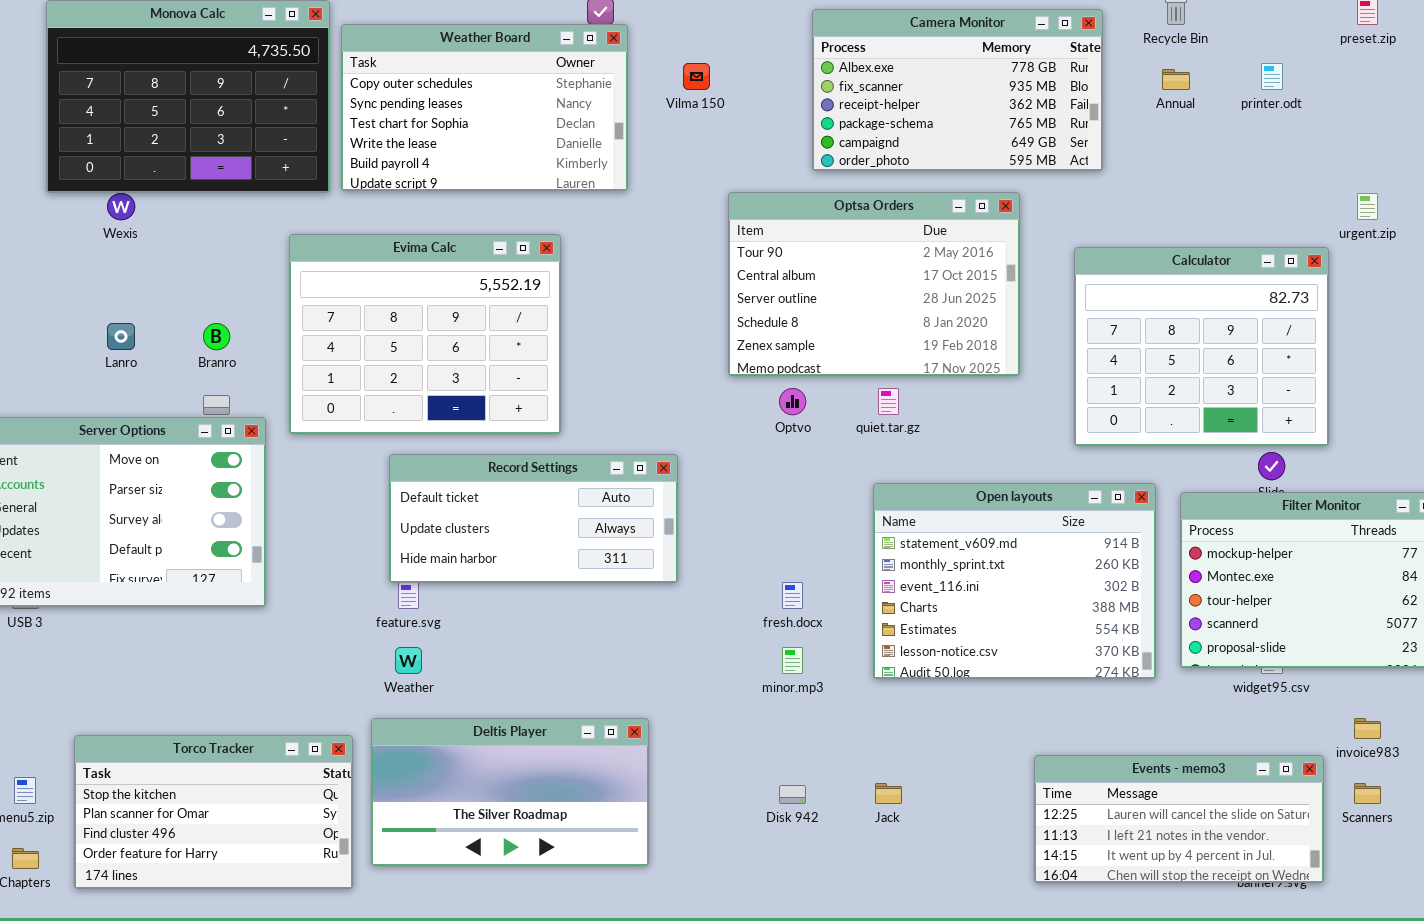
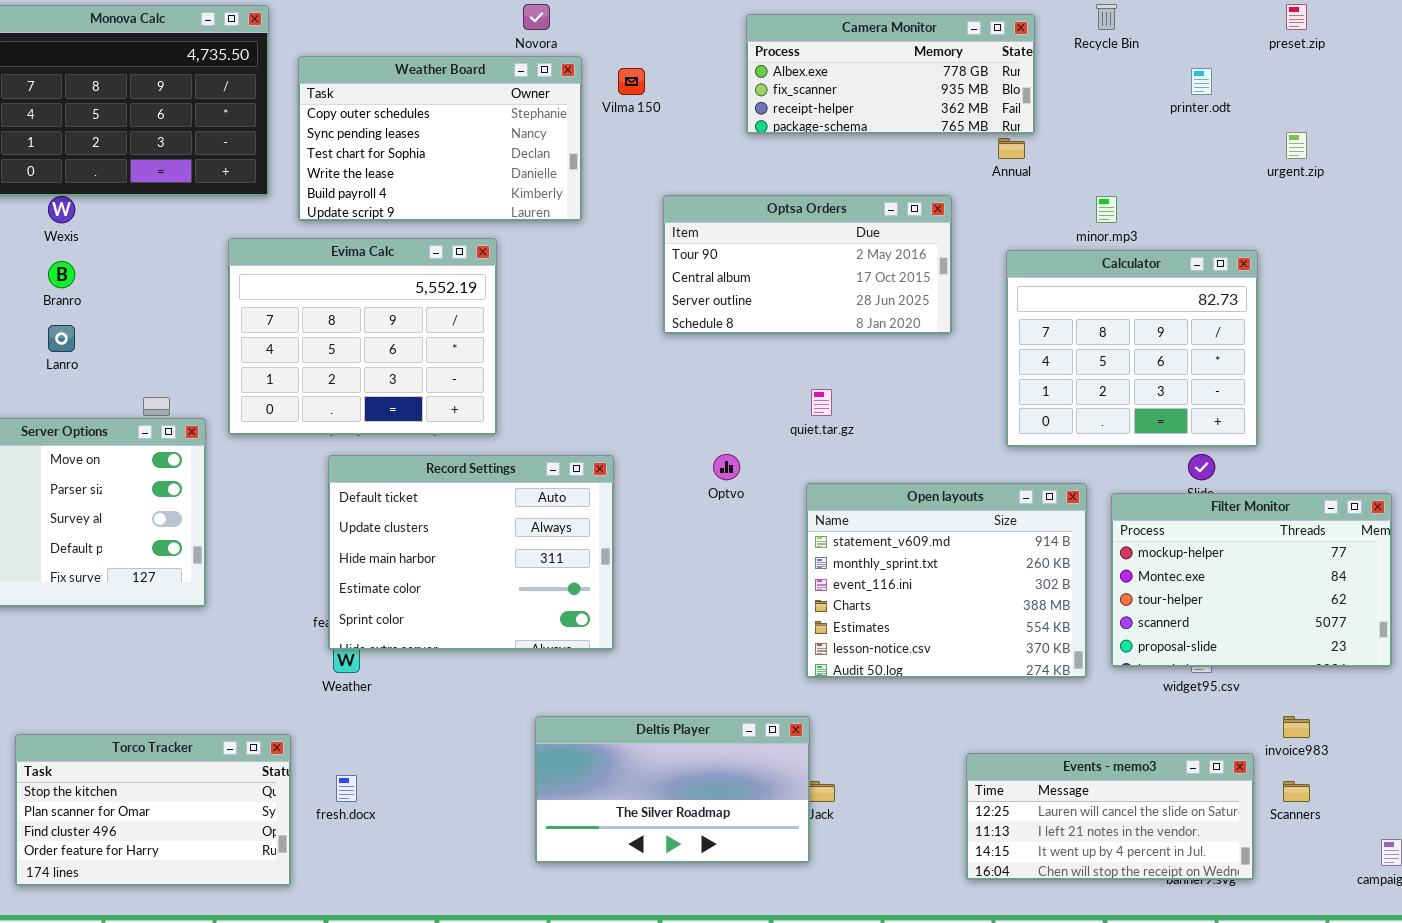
Camera Monitor: [812,9,1103,171] -> [746,14,1035,134], resized
Weather Board: [341,24,628,191] -> [298,56,582,221], moved
Annual: [1162,69,1190,90] -> [998,138,1025,159], moved
Optsa Orders: [728,192,1020,376] -> [663,195,952,334], resized
urgent.zip: [1357,193,1378,220] -> [1286,132,1307,159], moved
Branro: [203,323,230,350] -> [48,261,75,288], moved
Optvo: [779,388,806,415] -> [713,454,740,480], moved
Record Settings: [389,454,678,583] -> [328,455,614,650], resized
fresh.docx: [782,582,803,609] -> [336,775,357,802], moved
minor.mp3: [782,647,803,674] -> [1096,196,1117,223], moved
Deltis Player: [371,718,649,866] -> [535,716,810,863], moved

